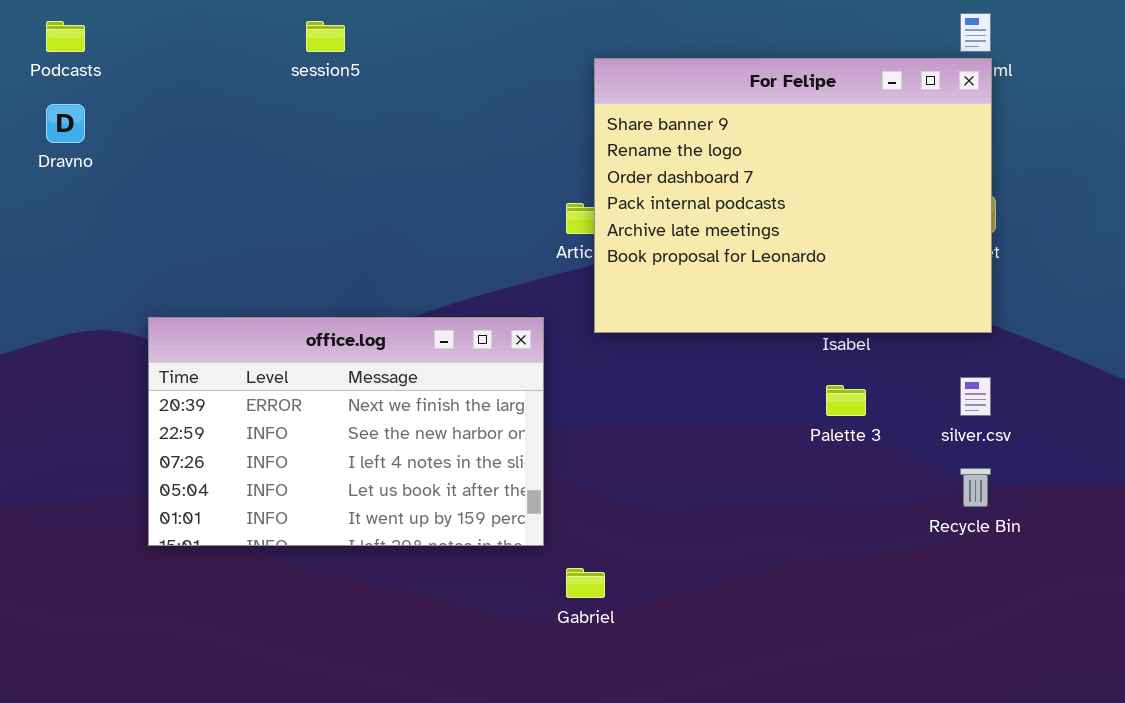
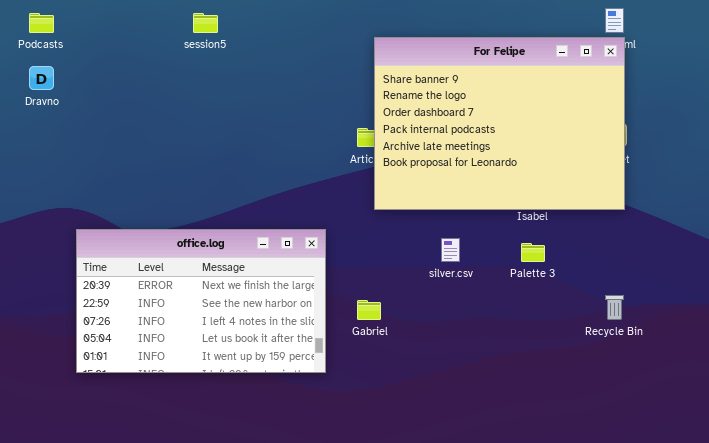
office.log: [148,317,544,546] -> [76,229,326,373], moved
silver.csv: [960,377,991,416] -> [441,238,460,262], moved
Gabriel: [566,568,605,598] -> [357,300,381,320], moved

